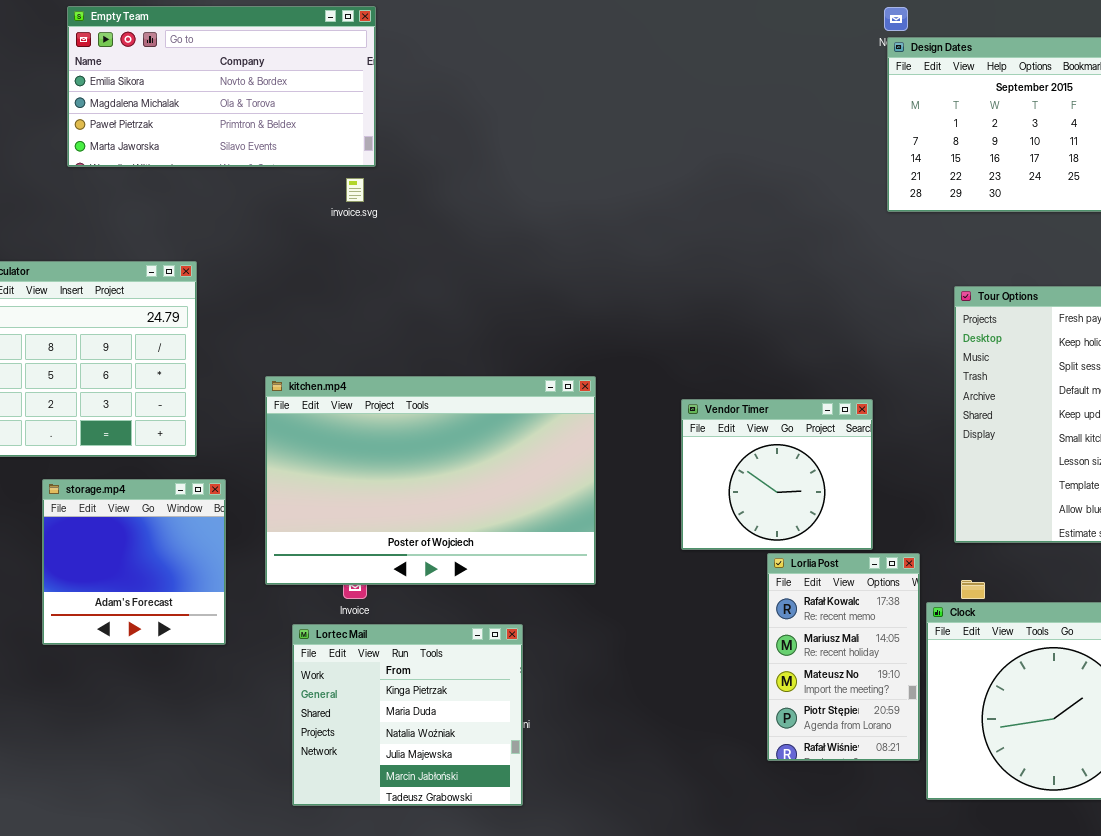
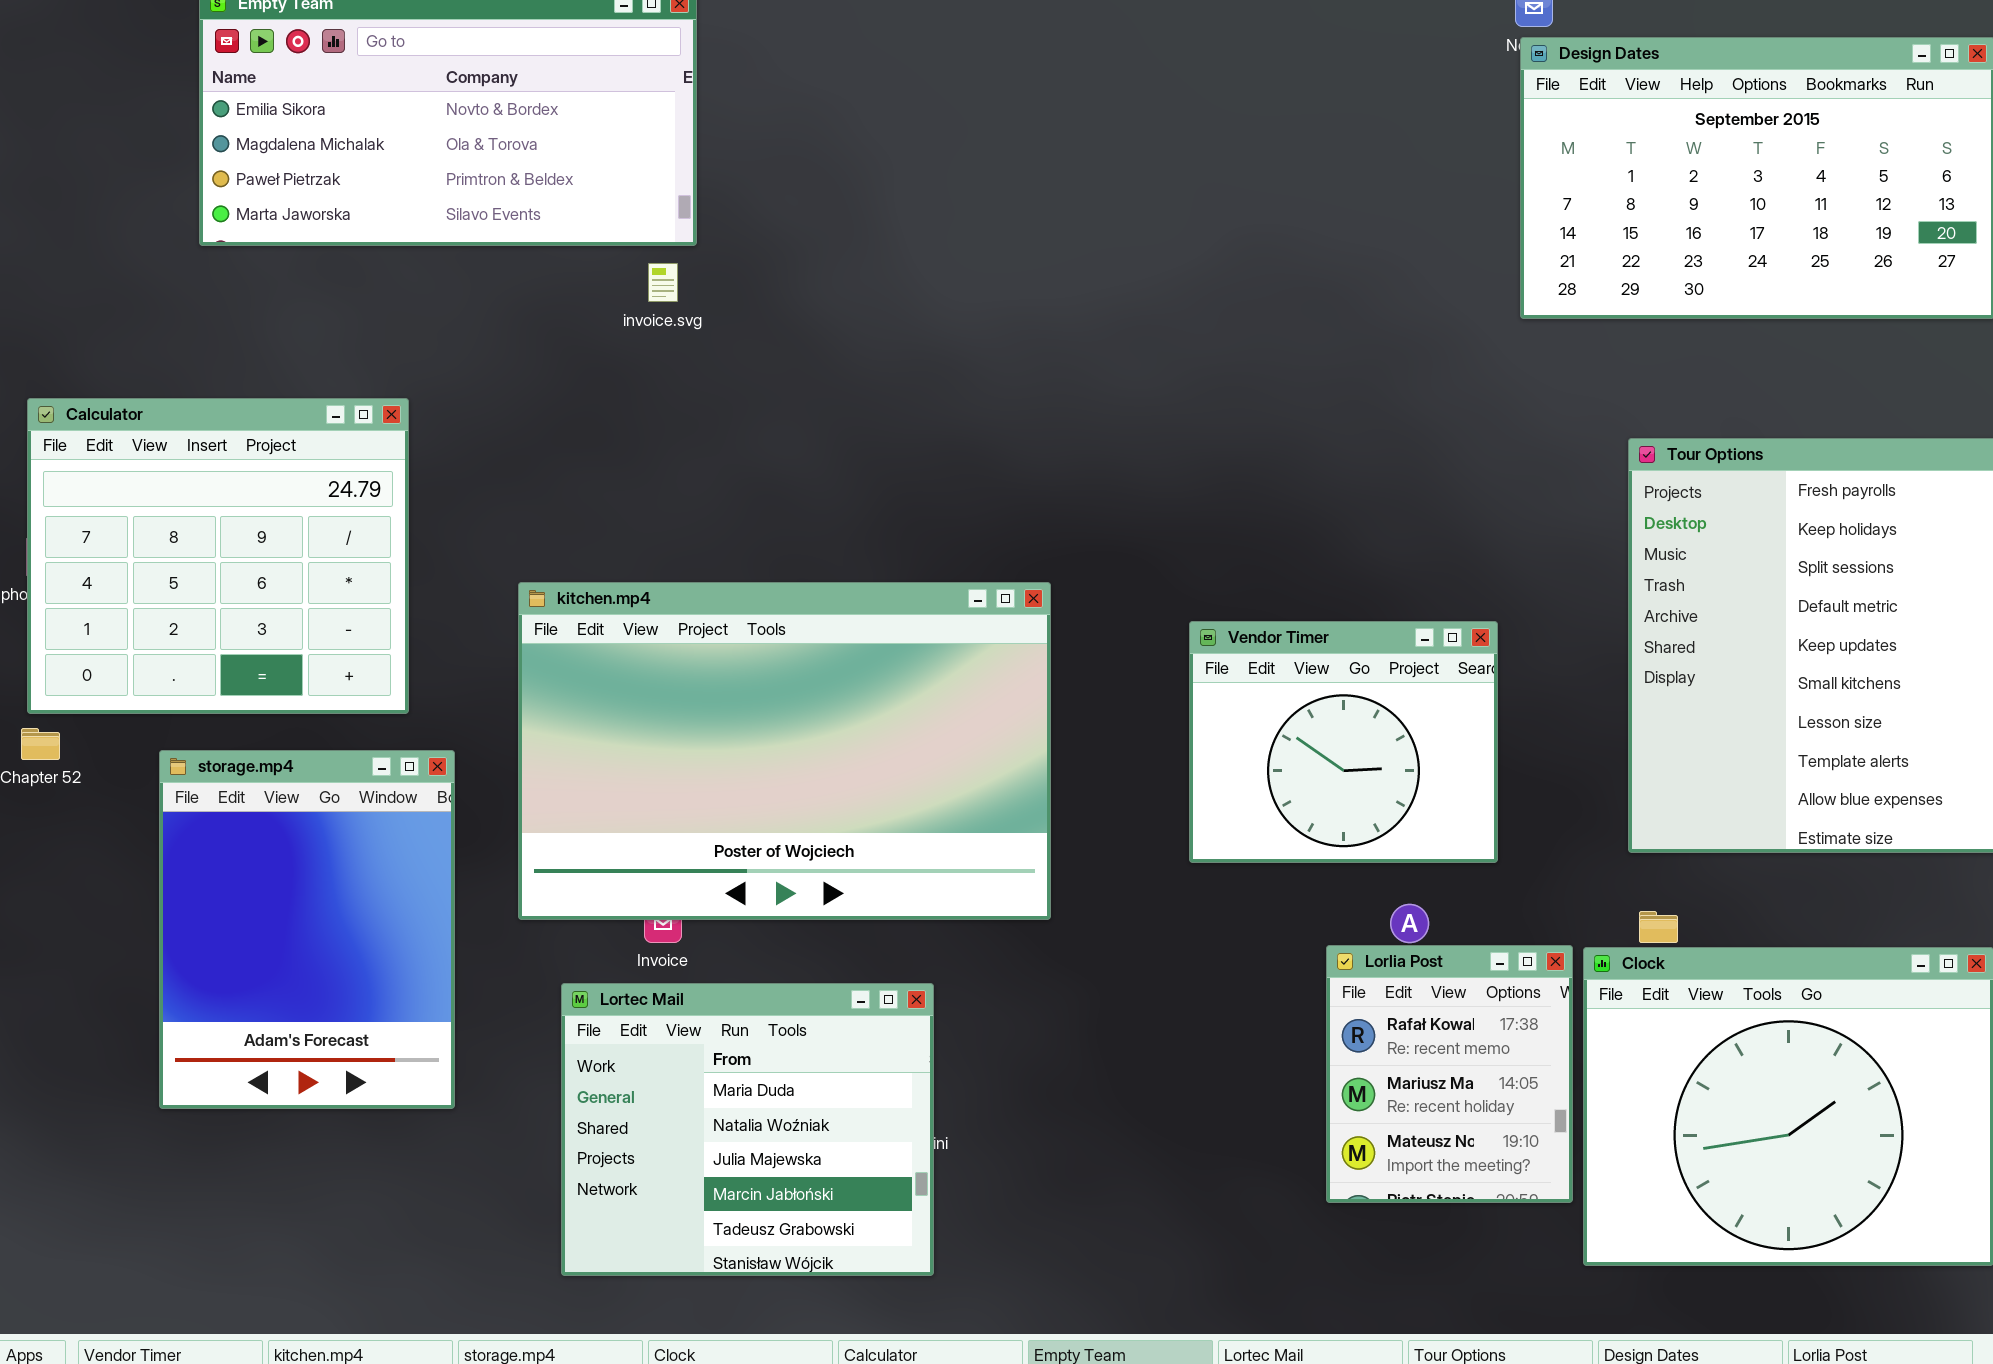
storage.mp4: [42,479,226,645] -> [159,750,455,1109], resized
Lorlia Post: [767,553,920,761] -> [1326,945,1573,1203], resized
Lortec Mail: [292,624,523,806] -> [561,983,934,1276], scrolled down 1 row

